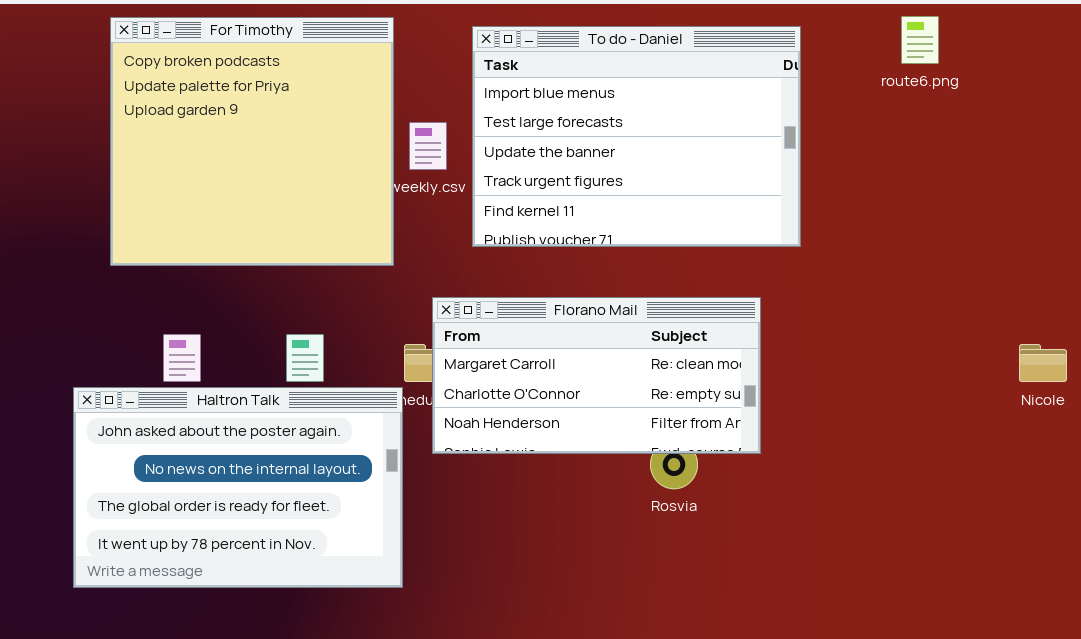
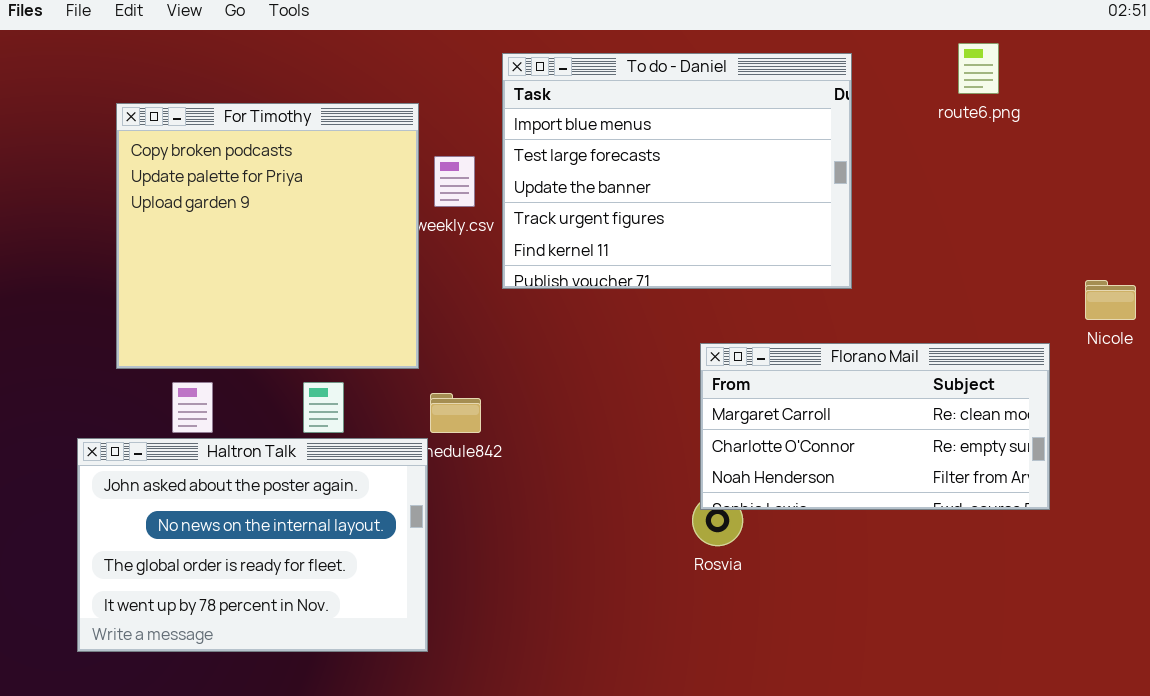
For Timothy: [110,17,394,266] -> [116,103,419,369], moved
Florano Mail: [432,297,761,454] -> [700,343,1050,510], moved
Nicole: [1019,344,1067,382] -> [1085,280,1136,320], moved

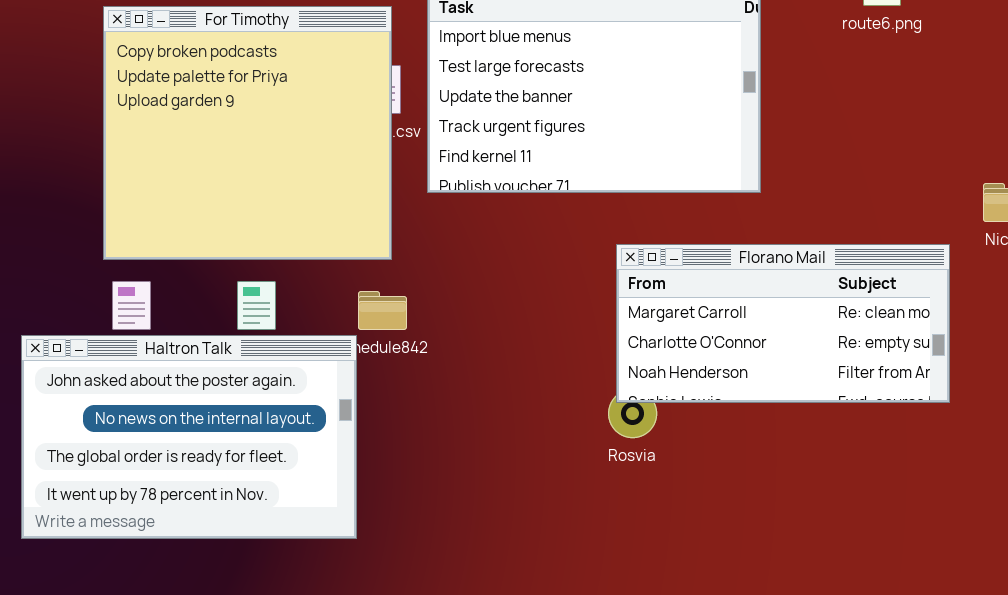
For Timothy: [116,103,419,369] -> [103,6,392,260], moved

